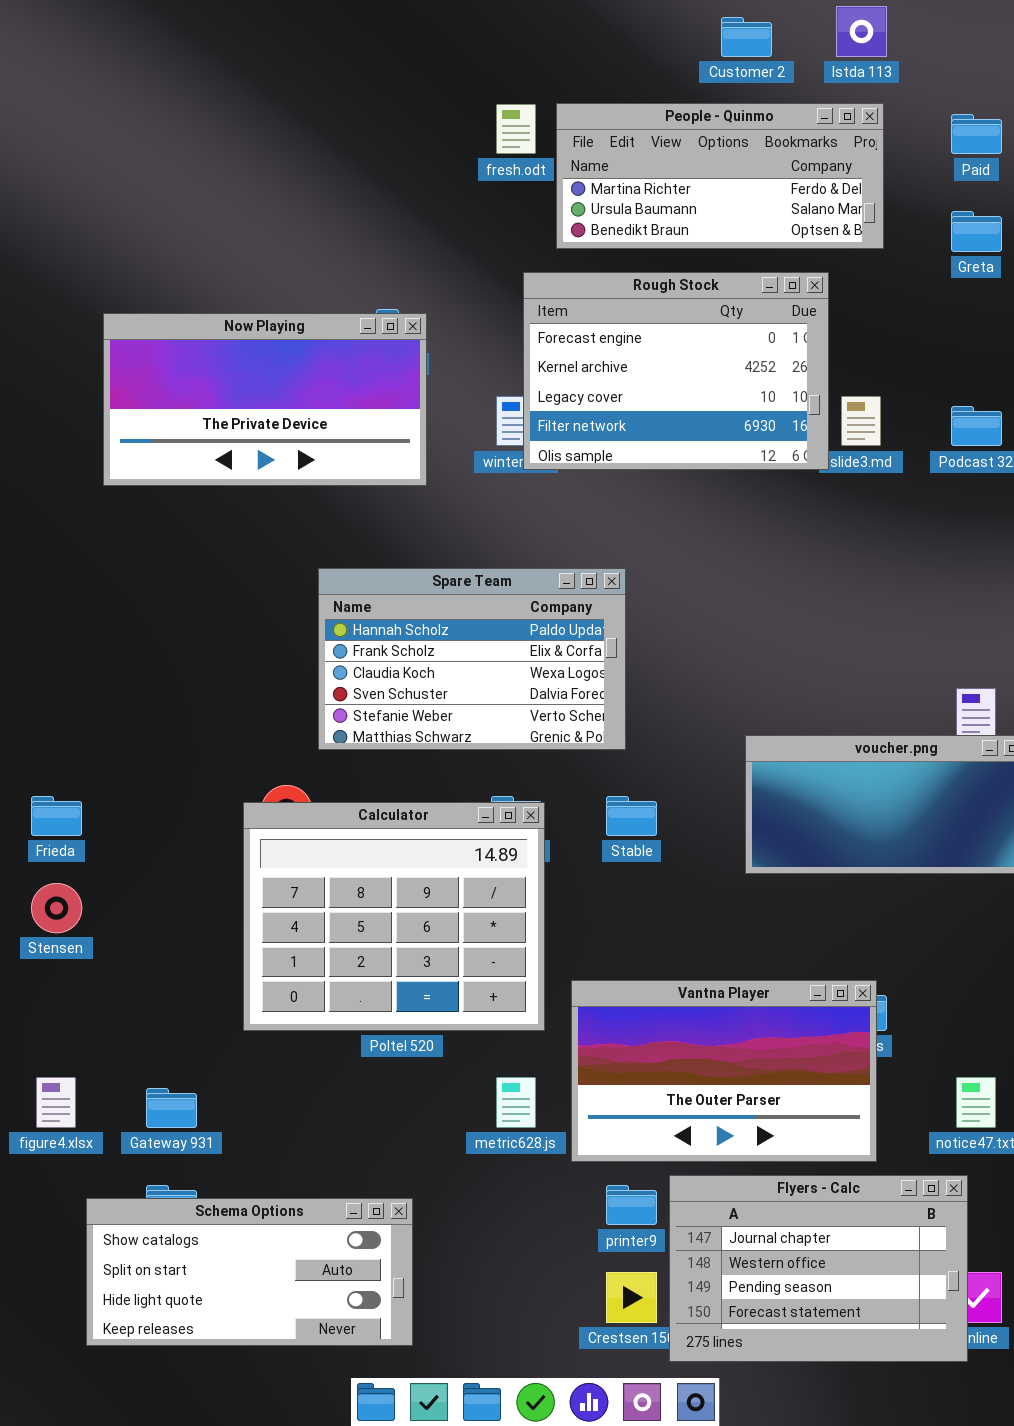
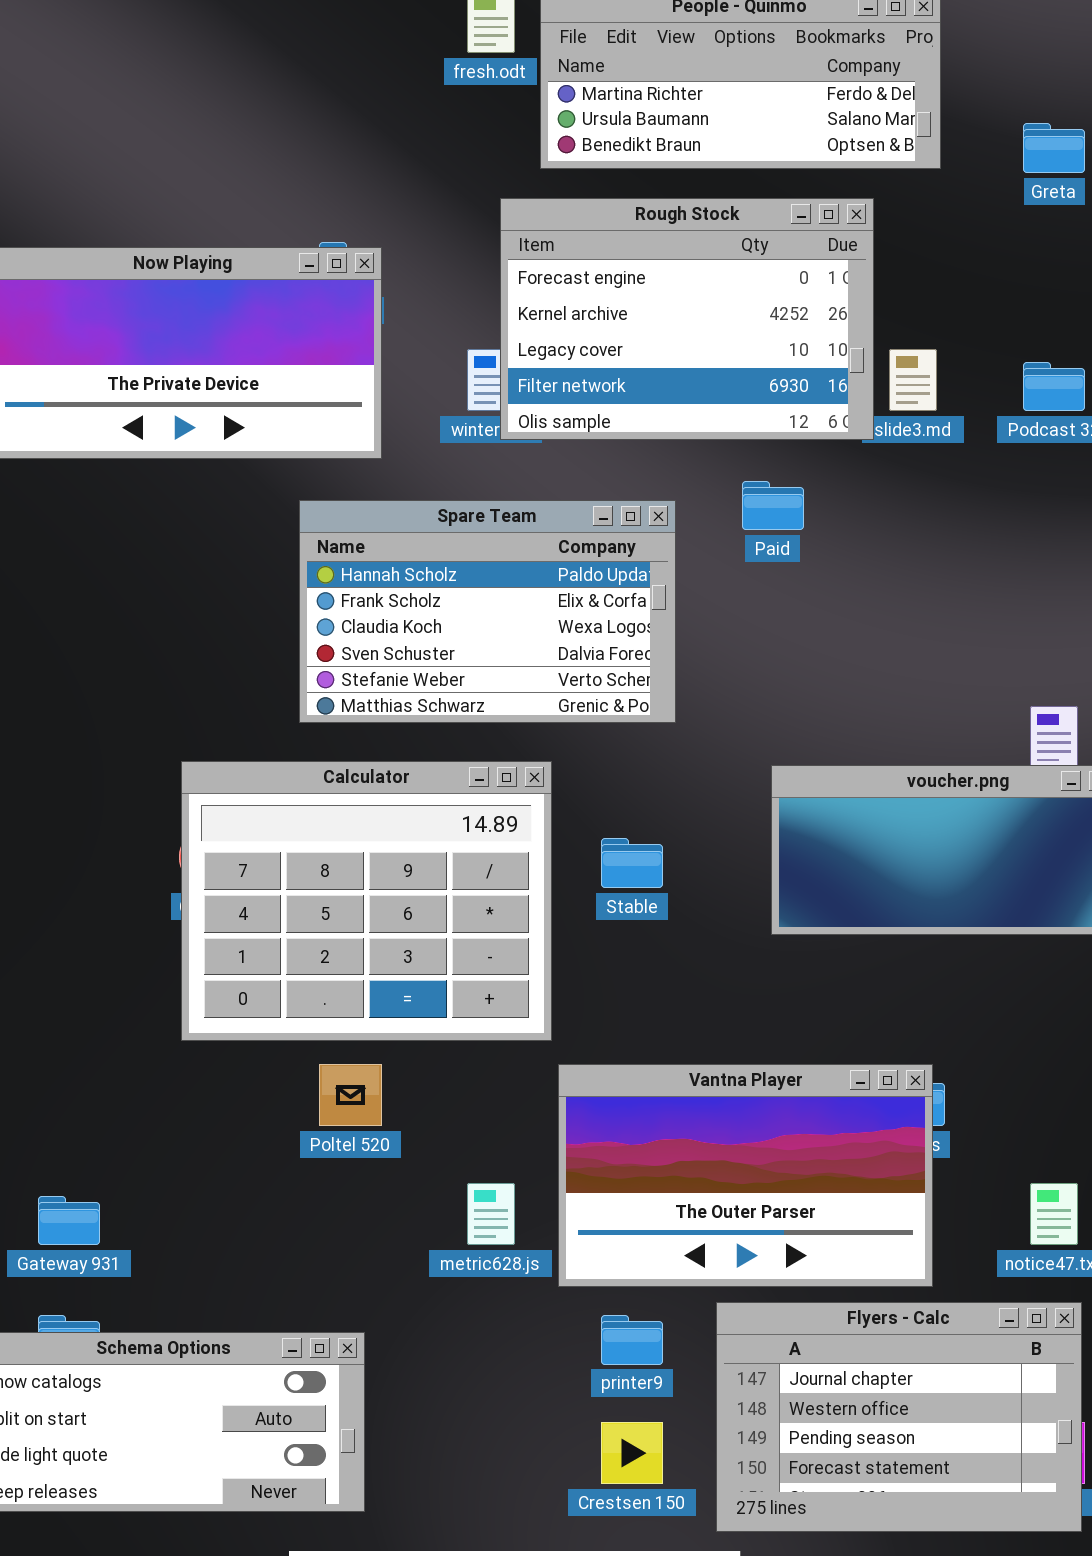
Paid: [951,114,1002,154] -> [742,481,804,530], moved
Spare Team: [318,568,626,750] -> [299,500,676,723], moved
Calculator: [243,802,545,1031] -> [181,761,552,1041], moved
Flyers - Calc: [669,1175,968,1362] -> [716,1302,1082,1532], moved

